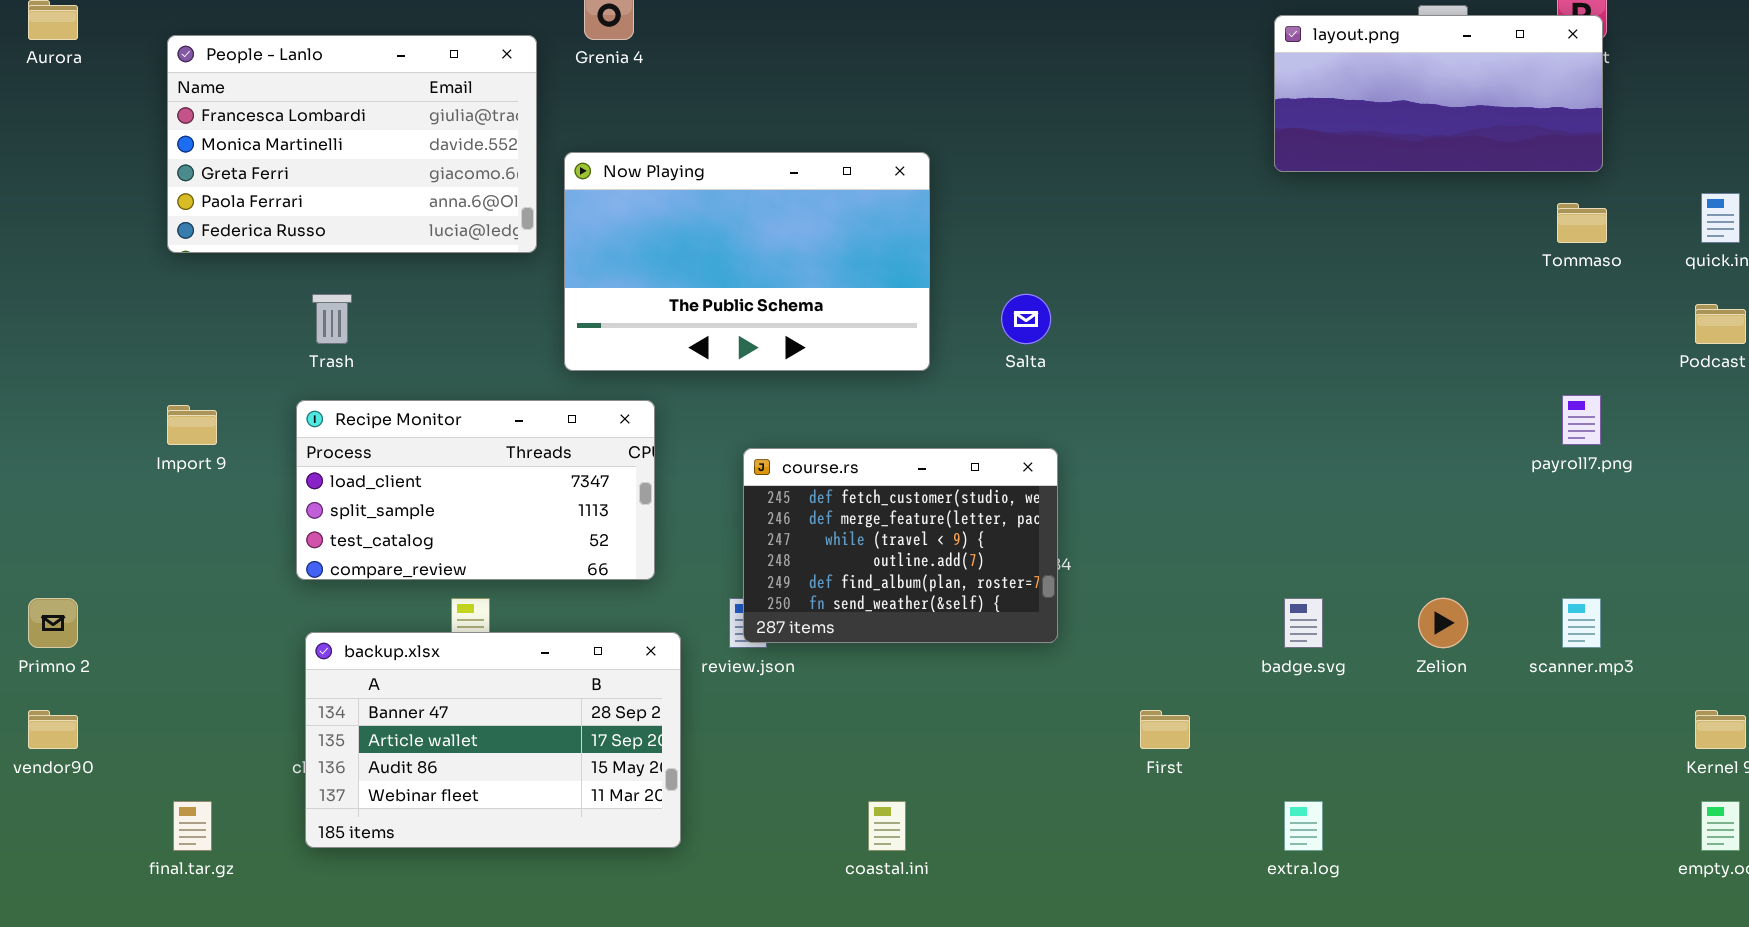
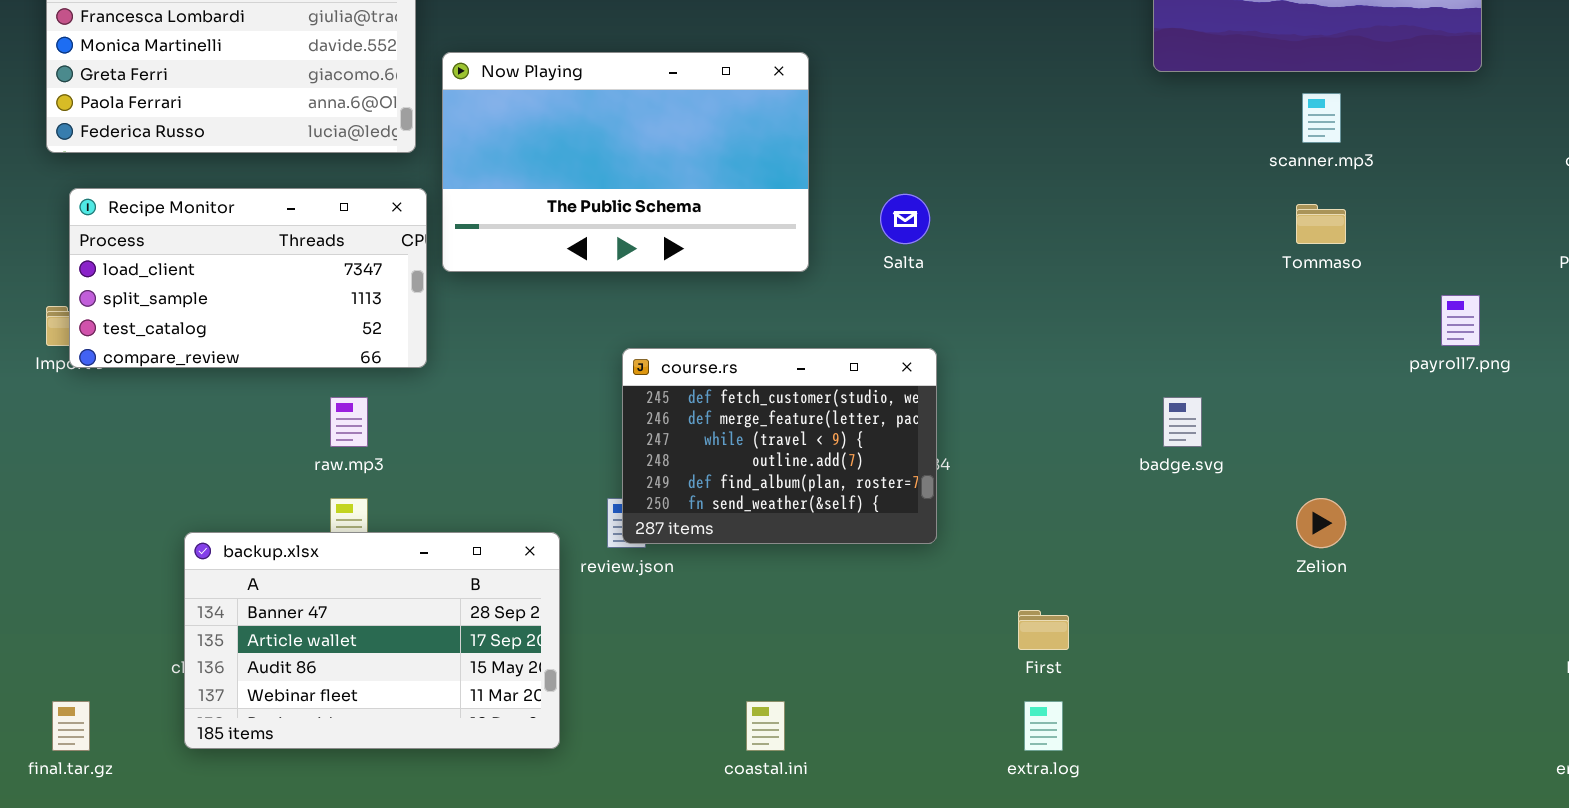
Tommaso: [1557,203,1607,243] -> [1296,204,1346,244], moved
Recipe Monitor: [296,400,655,580] -> [69,188,427,368], moved
badge.svg: [1284,598,1323,648] -> [1163,397,1202,447], moved
scanner.mp3: [1562,598,1601,648] -> [1302,93,1341,143], moved
extra.log: [1284,801,1323,851] -> [1024,701,1063,751], moved

